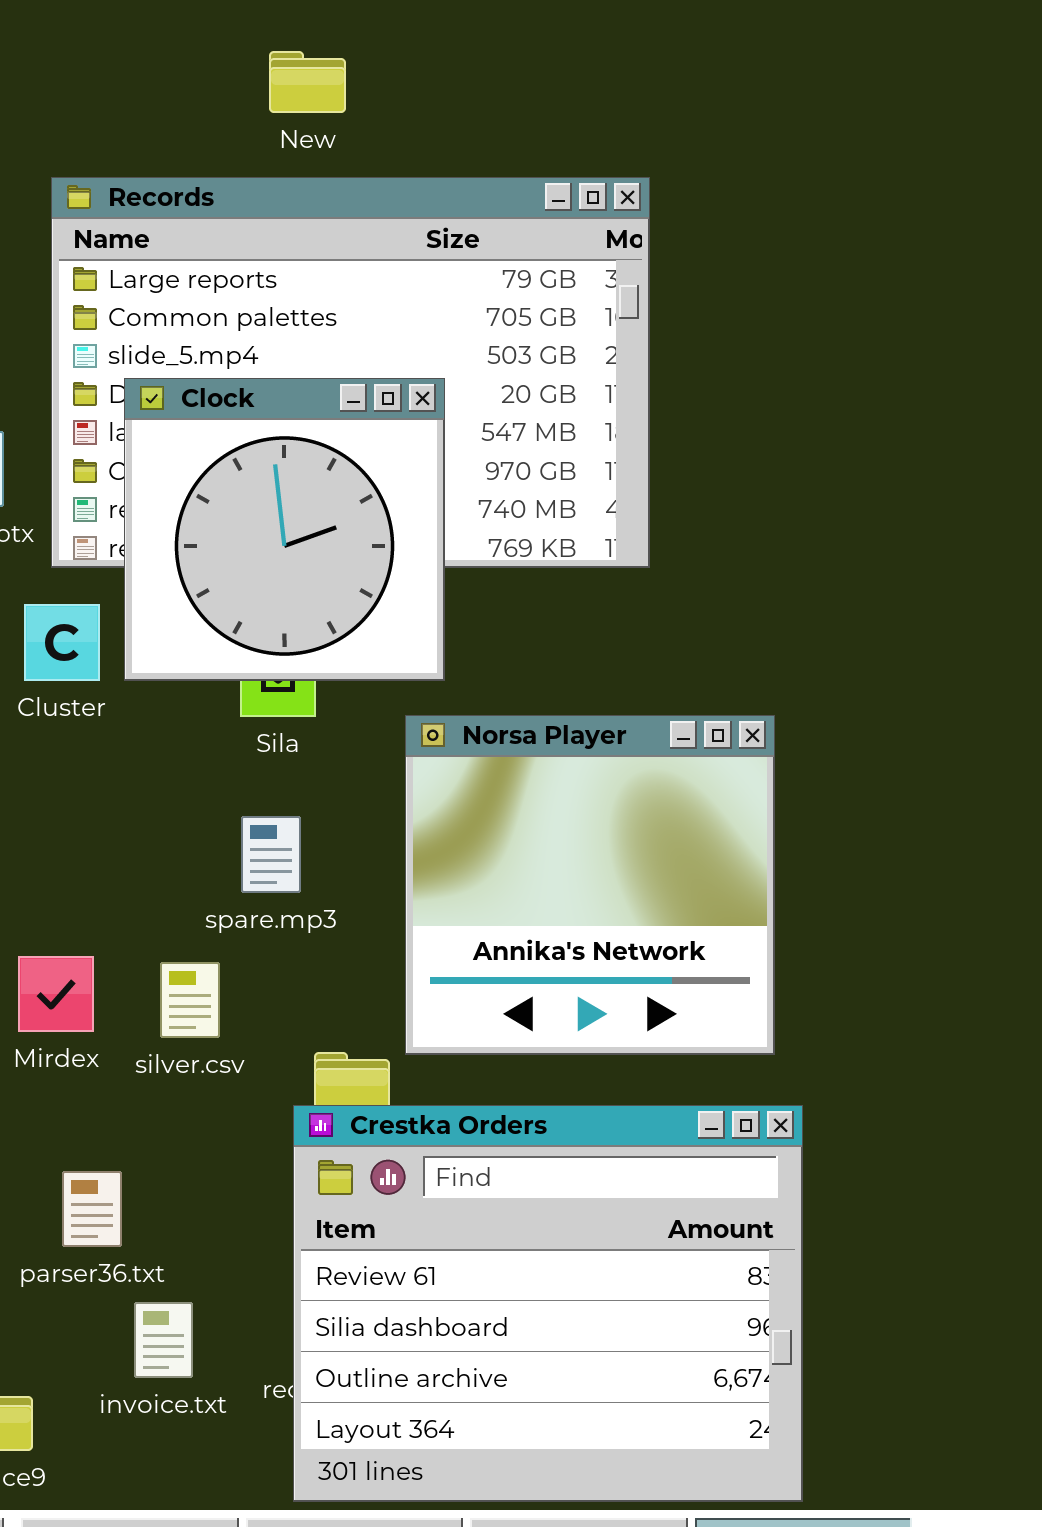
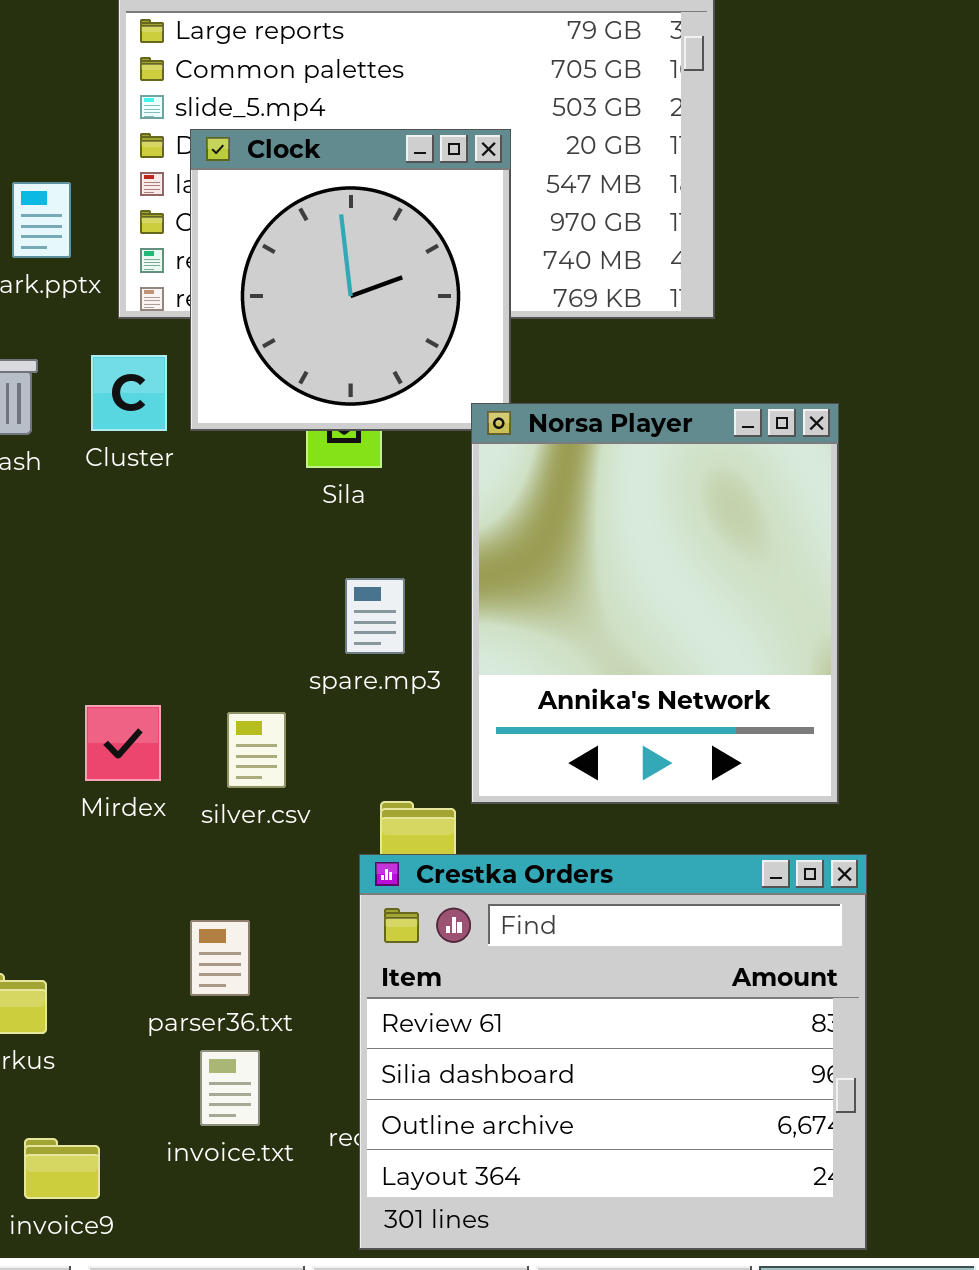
Norsa Player: [405,715,775,1055] -> [471,403,839,804], resized
spare.mp3: [241,816,301,893] -> [345,578,405,654], moved
parser36.txt: [62,1171,122,1247] -> [190,920,250,996], moved

